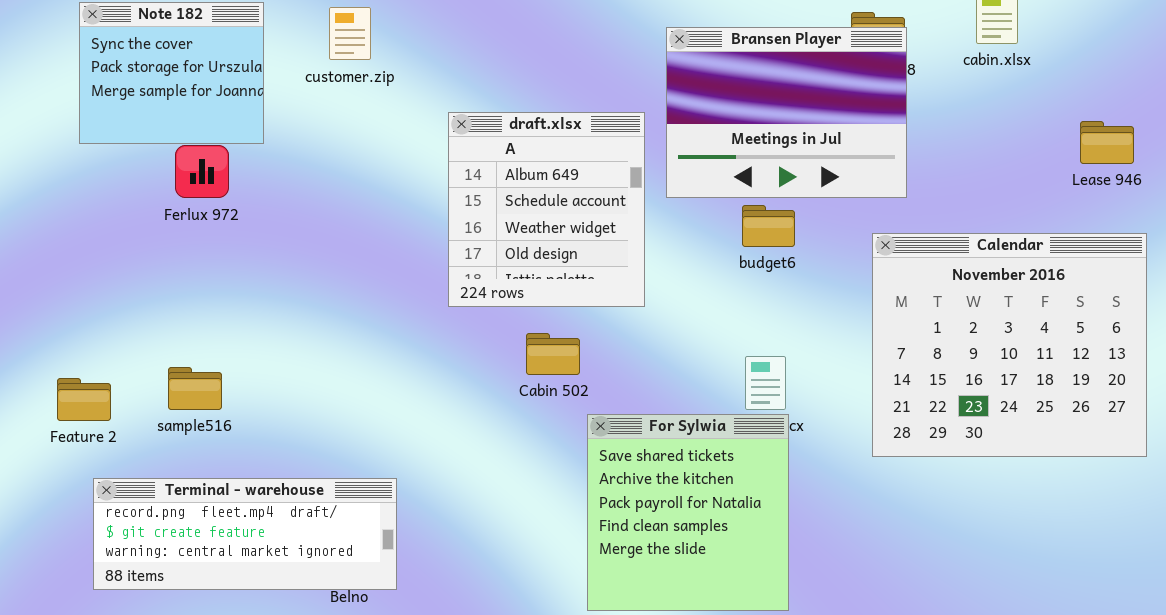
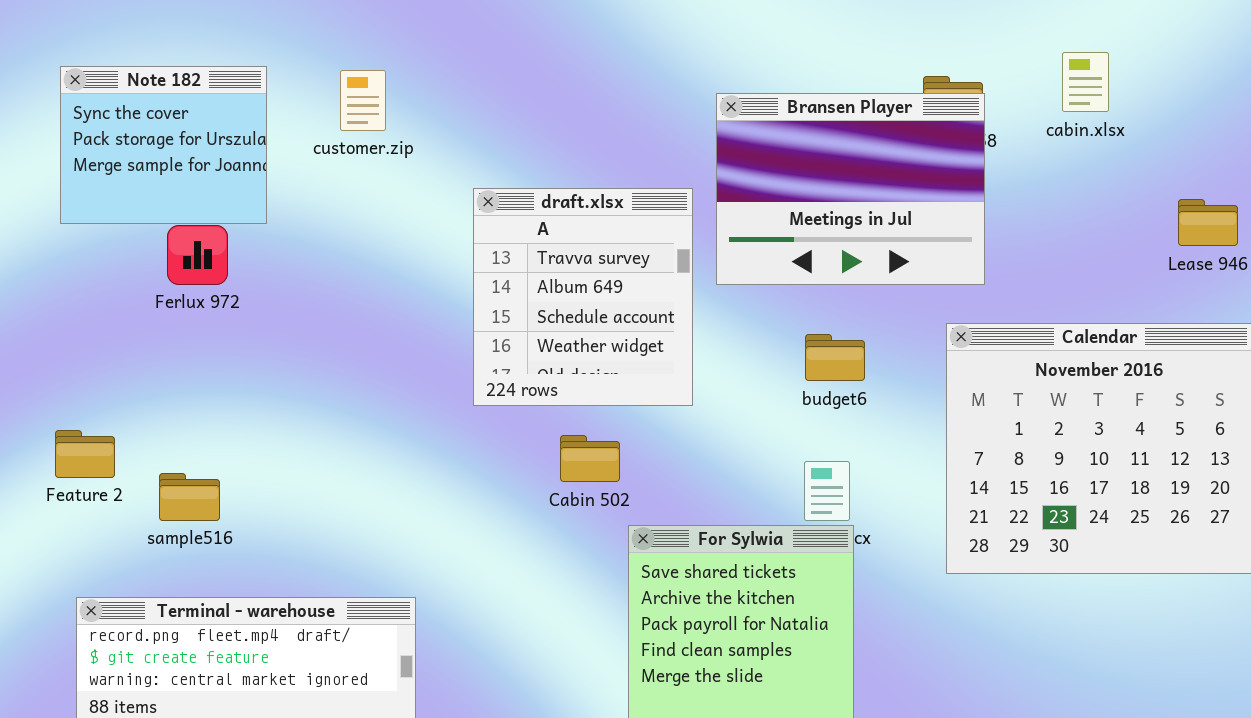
draft.xlsx: [448,112,645,307] -> [473,188,693,406], scrolled up 1 row
budget6: [742,205,795,247] -> [805,334,865,381], moved
Feature 2: [57,378,111,421] -> [55,430,115,478], moved

